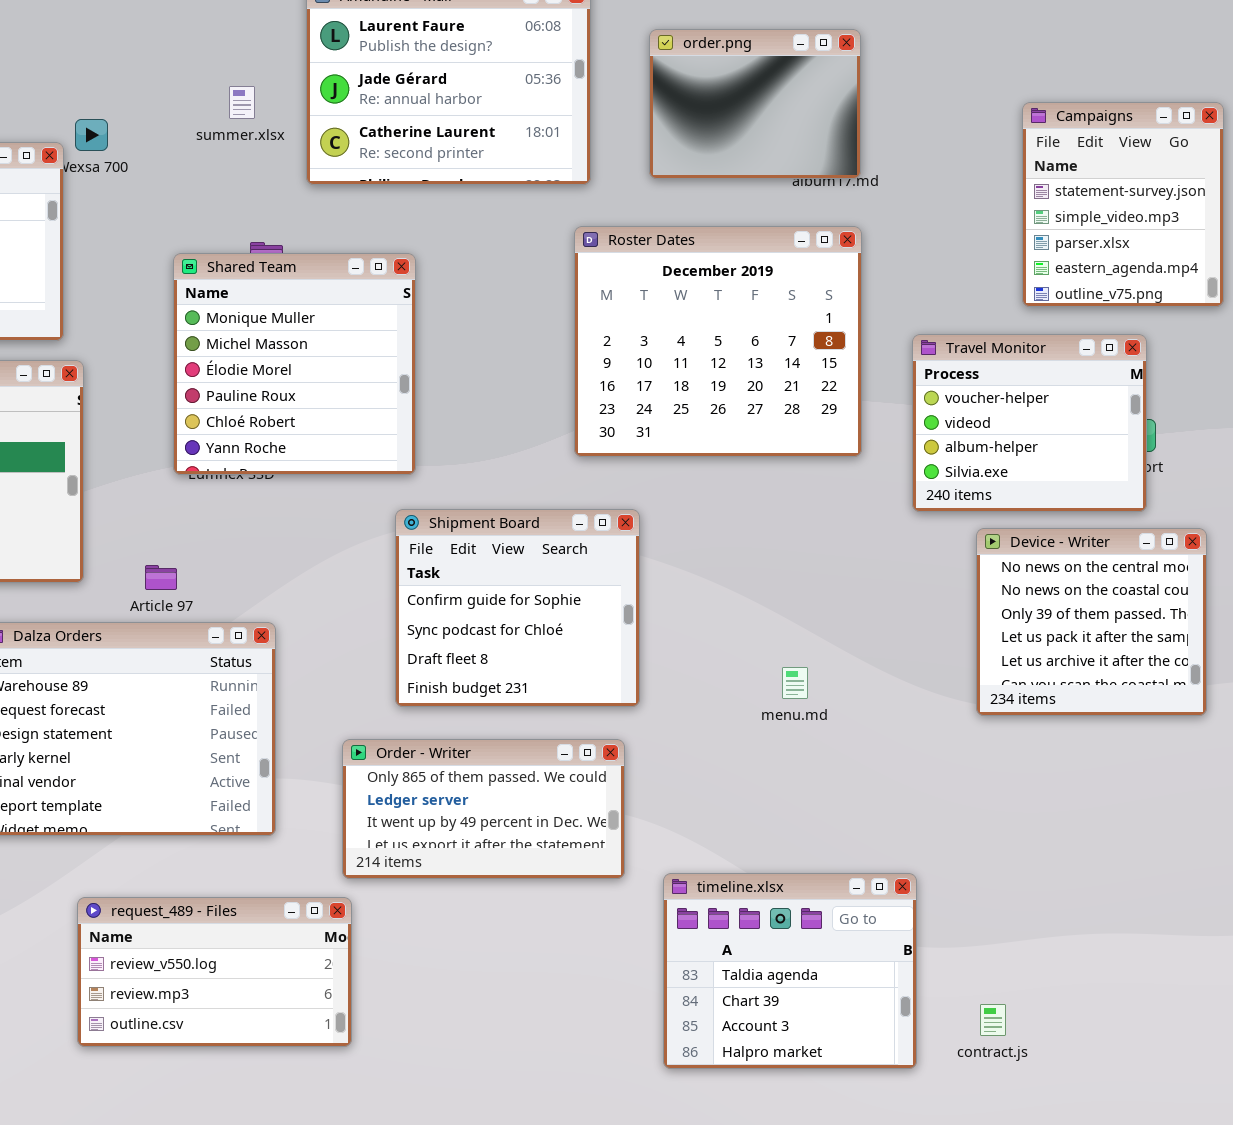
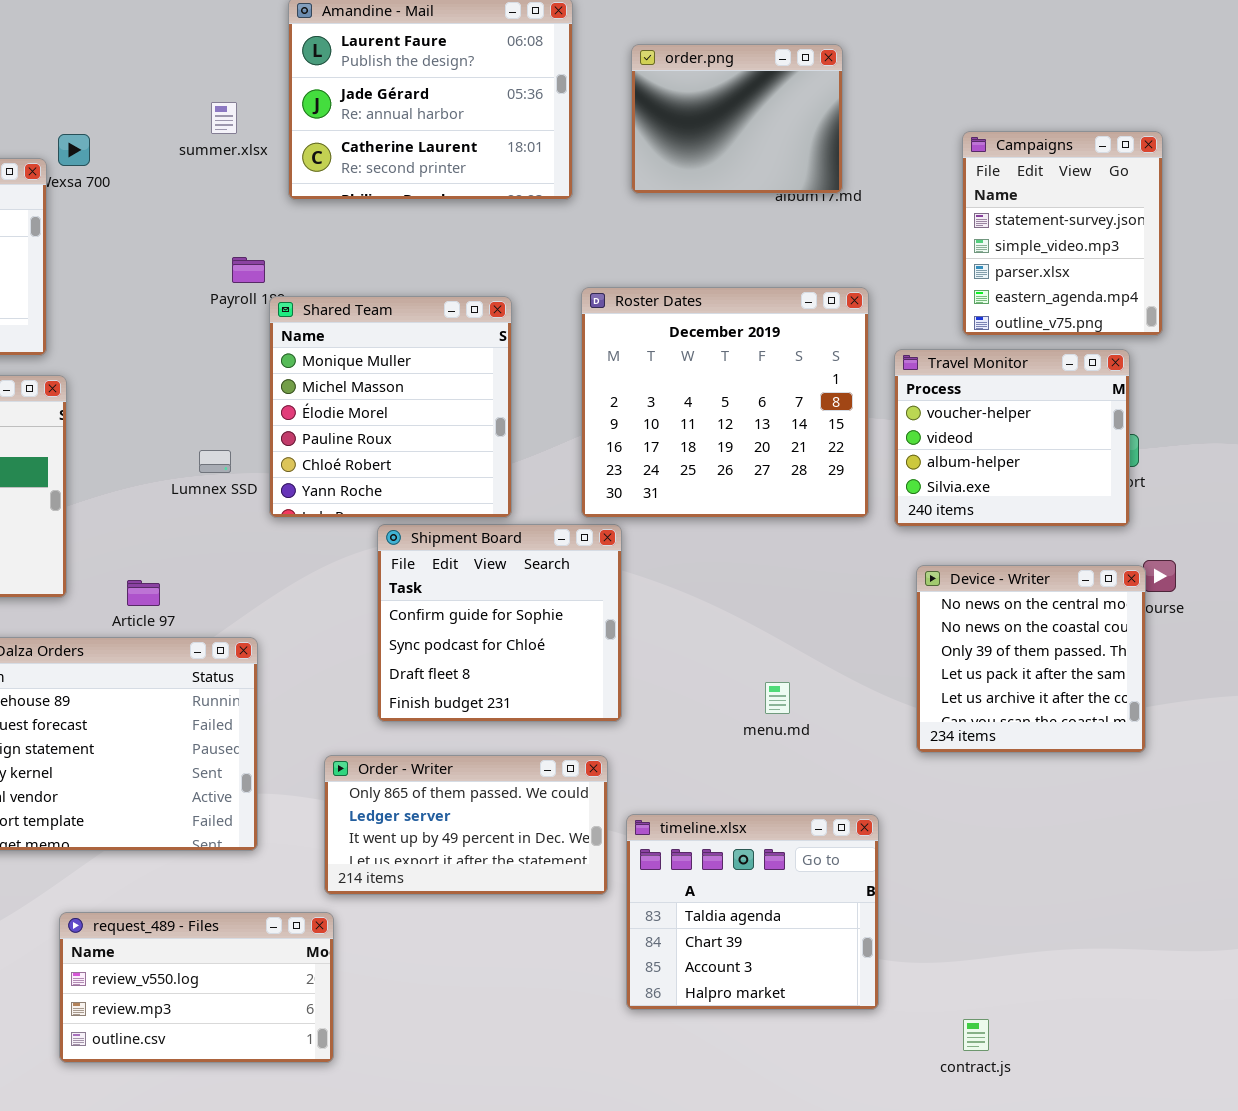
Campaigns: [1022,102,1224,307] -> [962,131,1163,336], moved
Roster Dates: [574,226,862,457] -> [581,287,869,518], moved
Shared Team: [173,253,416,475] -> [269,296,512,518], moved
Device - Writer: [976,528,1207,716] -> [916,565,1146,753], moved
timeline.xlsx: [663,873,917,1069] -> [626,814,879,1010], moved

